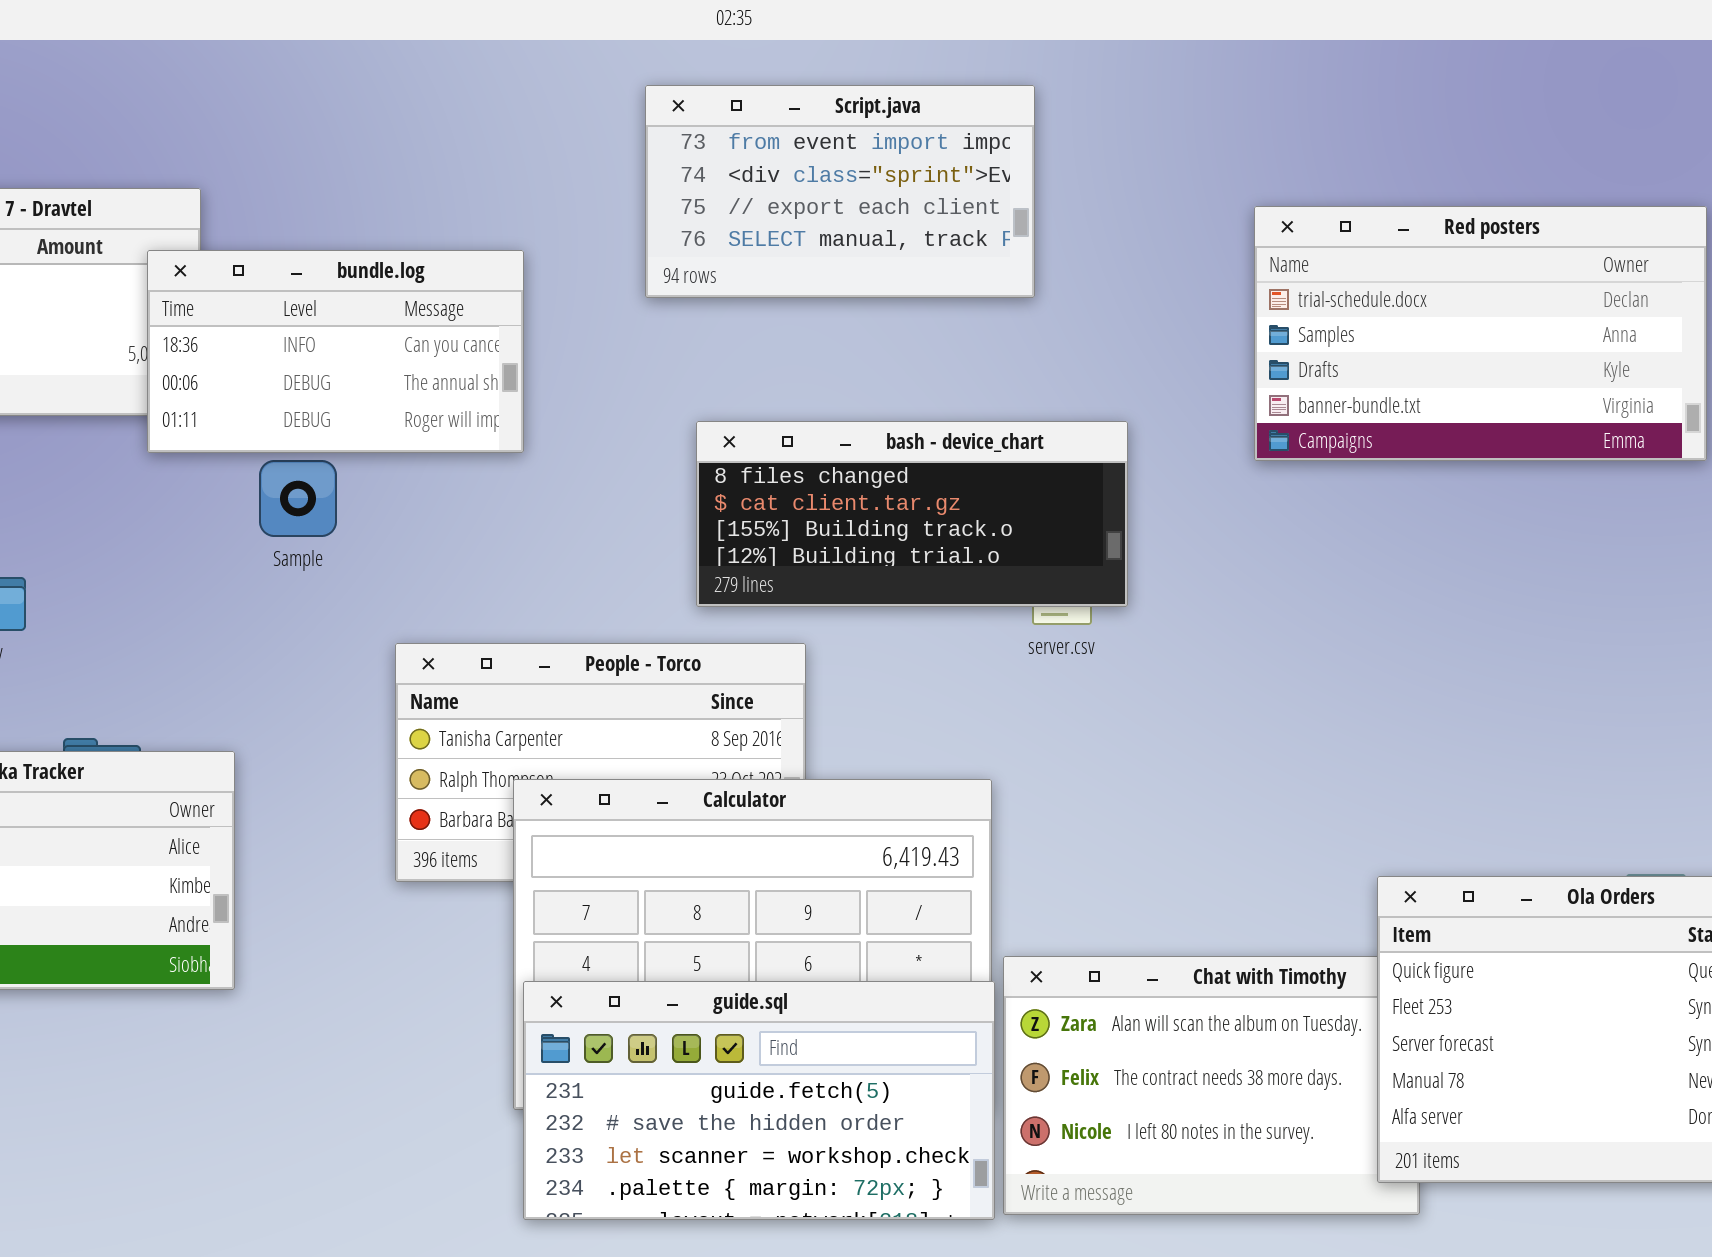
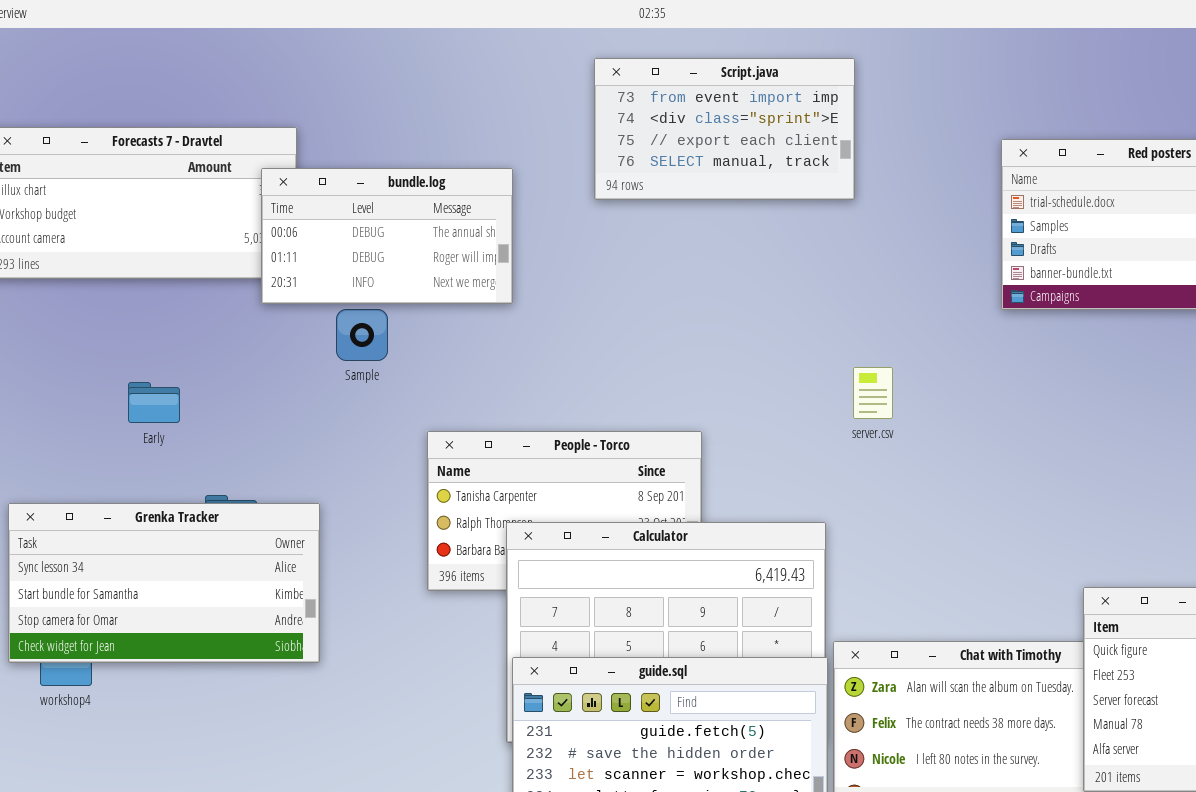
bundle.log: [147,250,524,453] -> [261,168,513,304], scrolled down 1 row
bash - device_chart: [696,421,1128,607] -> none, closed

